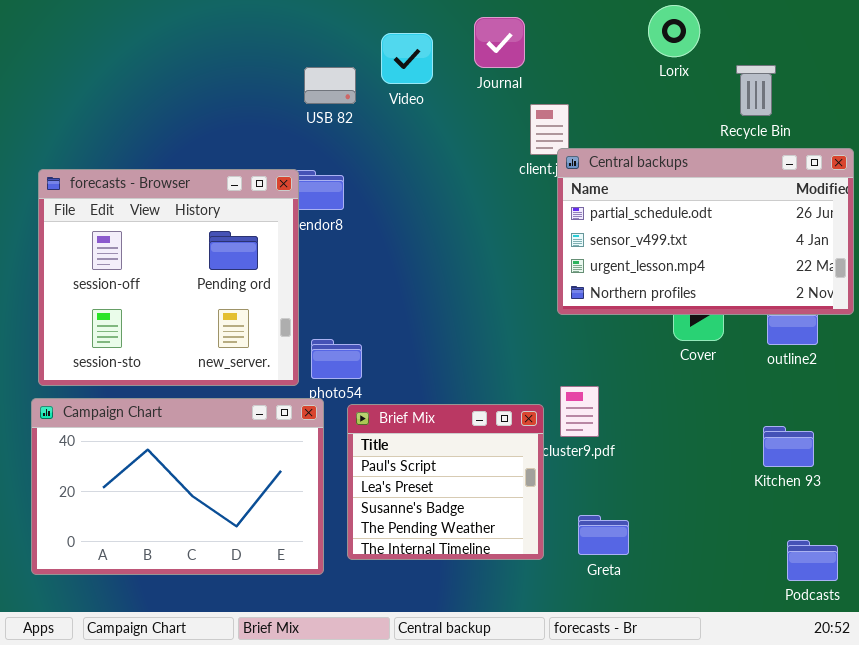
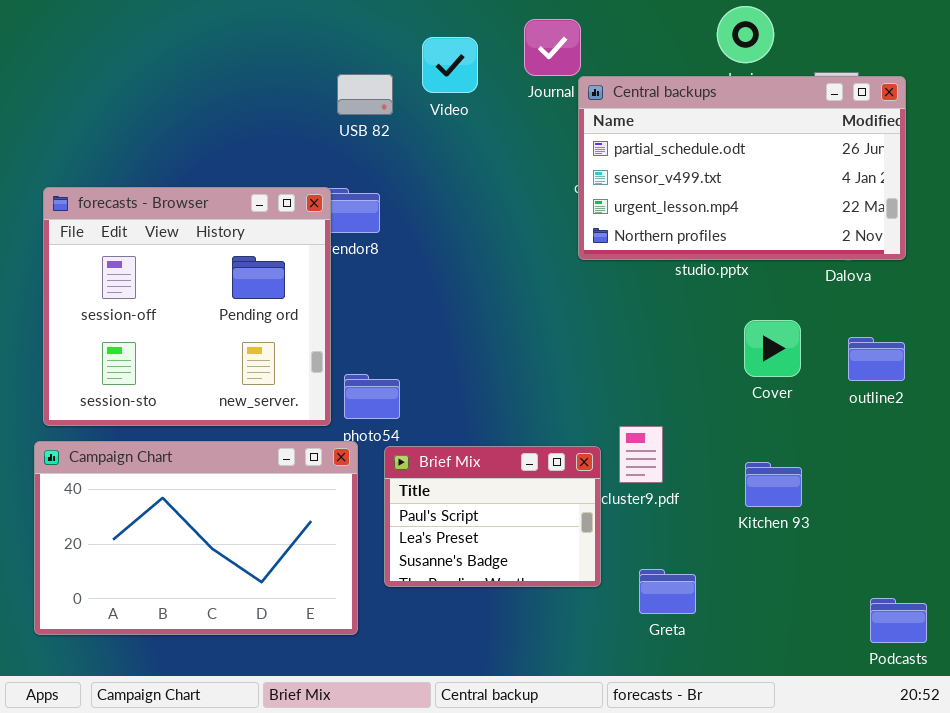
Central backups: [557,148,854,315] -> [578,76,906,260], moved
Brief Mix: [347,404,544,560] -> [384,446,601,587], resized
Kitchen 93: [763,426,814,467] -> [745,462,802,507], moved

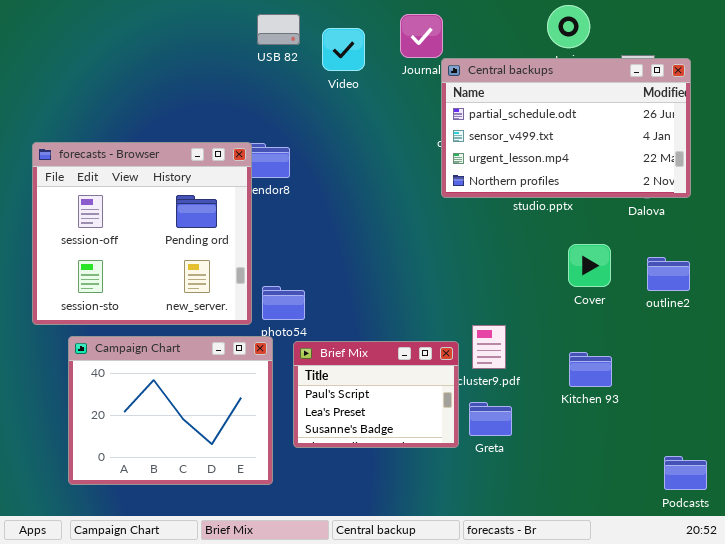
USB 82: [337,74,393,115] -> [257,14,300,45], moved
Campaign Chart: [34,441,358,635] -> [68,336,273,485], resized
Greta: [639,569,696,614] -> [469,402,512,436], moved

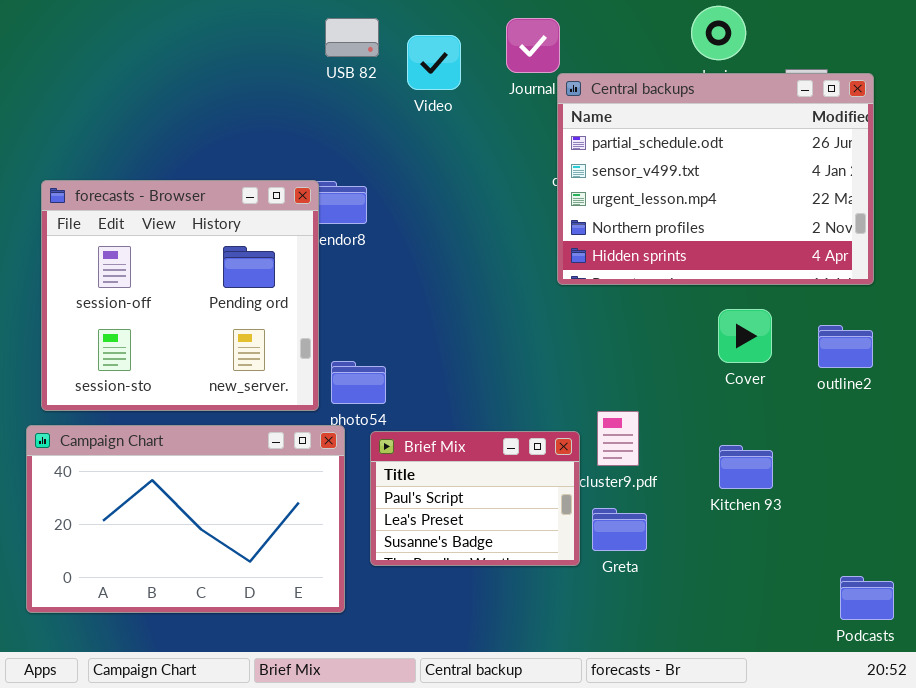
Central backups: [441,58,691,198] -> [557,73,874,285], resized
Campaign Chart: [68,336,273,485] -> [26,425,345,613], resized

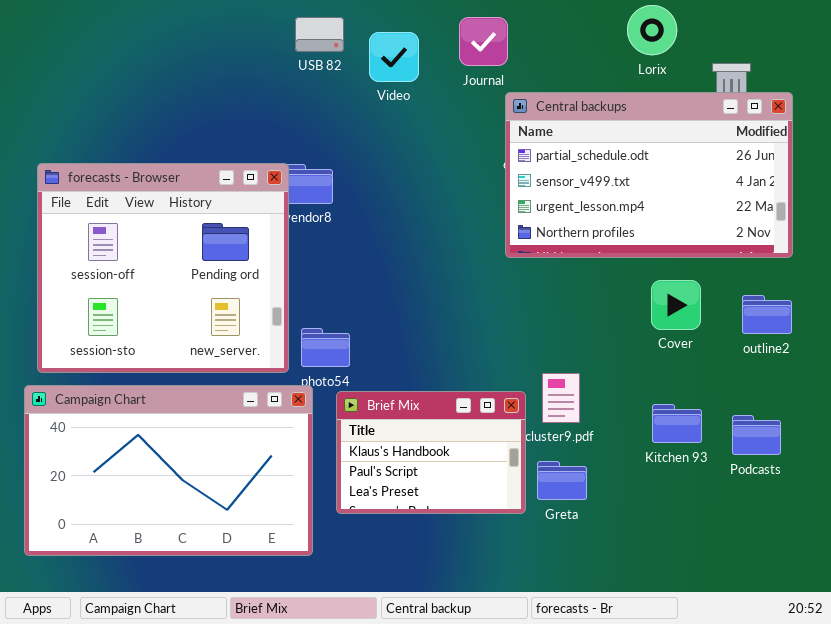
Central backups: [557,73,874,285] -> [505,92,793,258], resized
Brief Mix: [370,431,580,566] -> [336,391,526,514], scrolled up 1 row
Podcasts: [840,576,894,620] -> [732,415,781,455], moved

